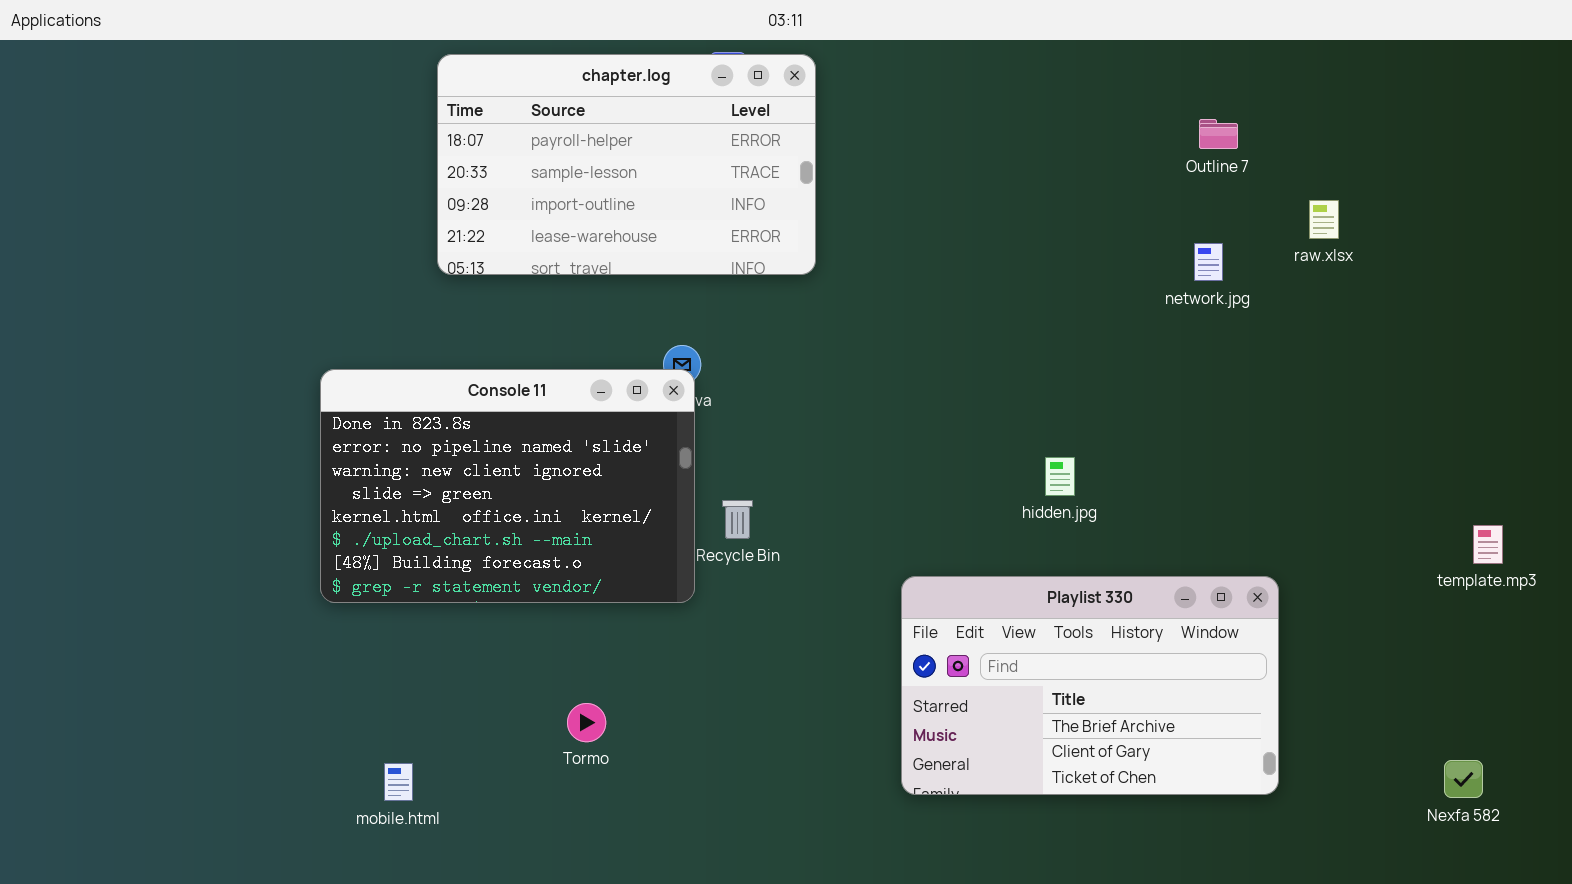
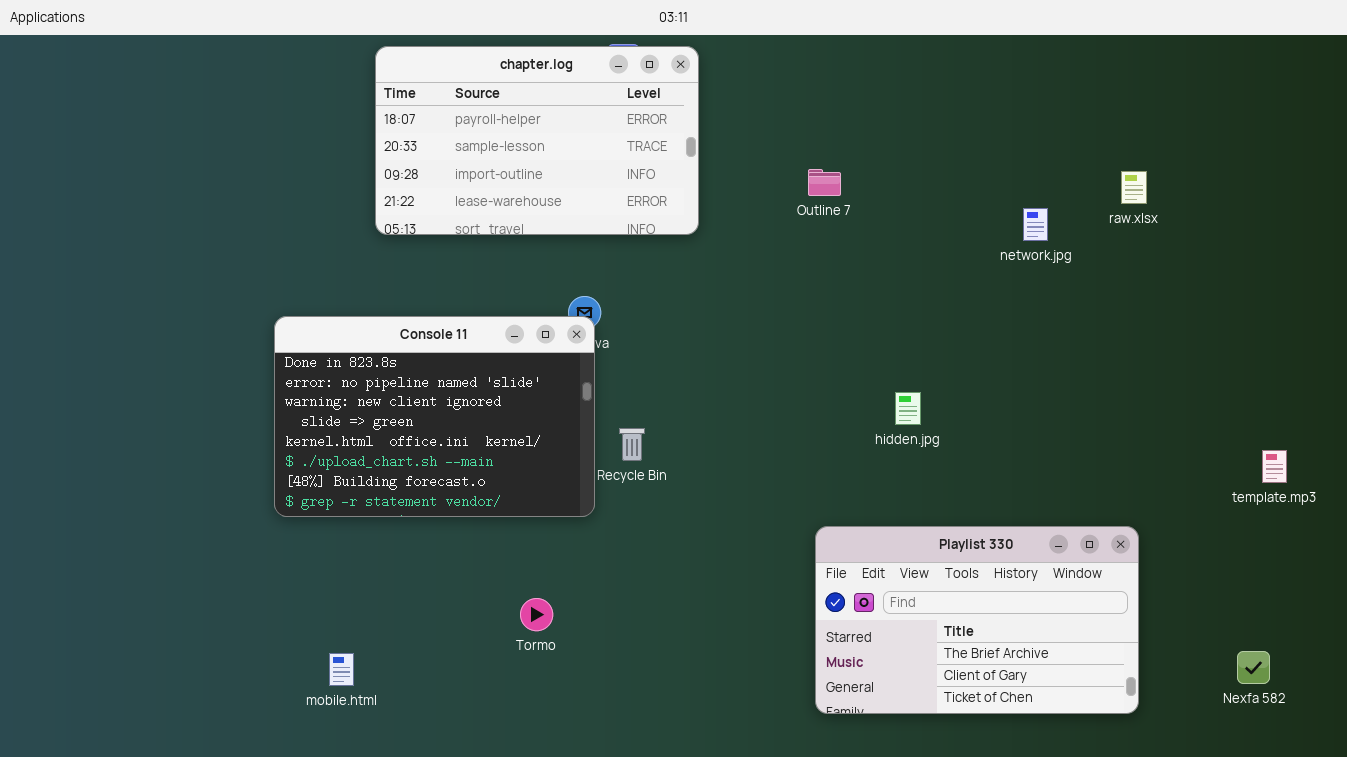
Outline 7: [1199,119,1238,149] -> [808,169,841,196], moved
Playlist 330: [901,576,1279,795] -> [815,526,1139,714], moved
Tormo: [567,703,606,742] -> [520,598,553,631], moved

